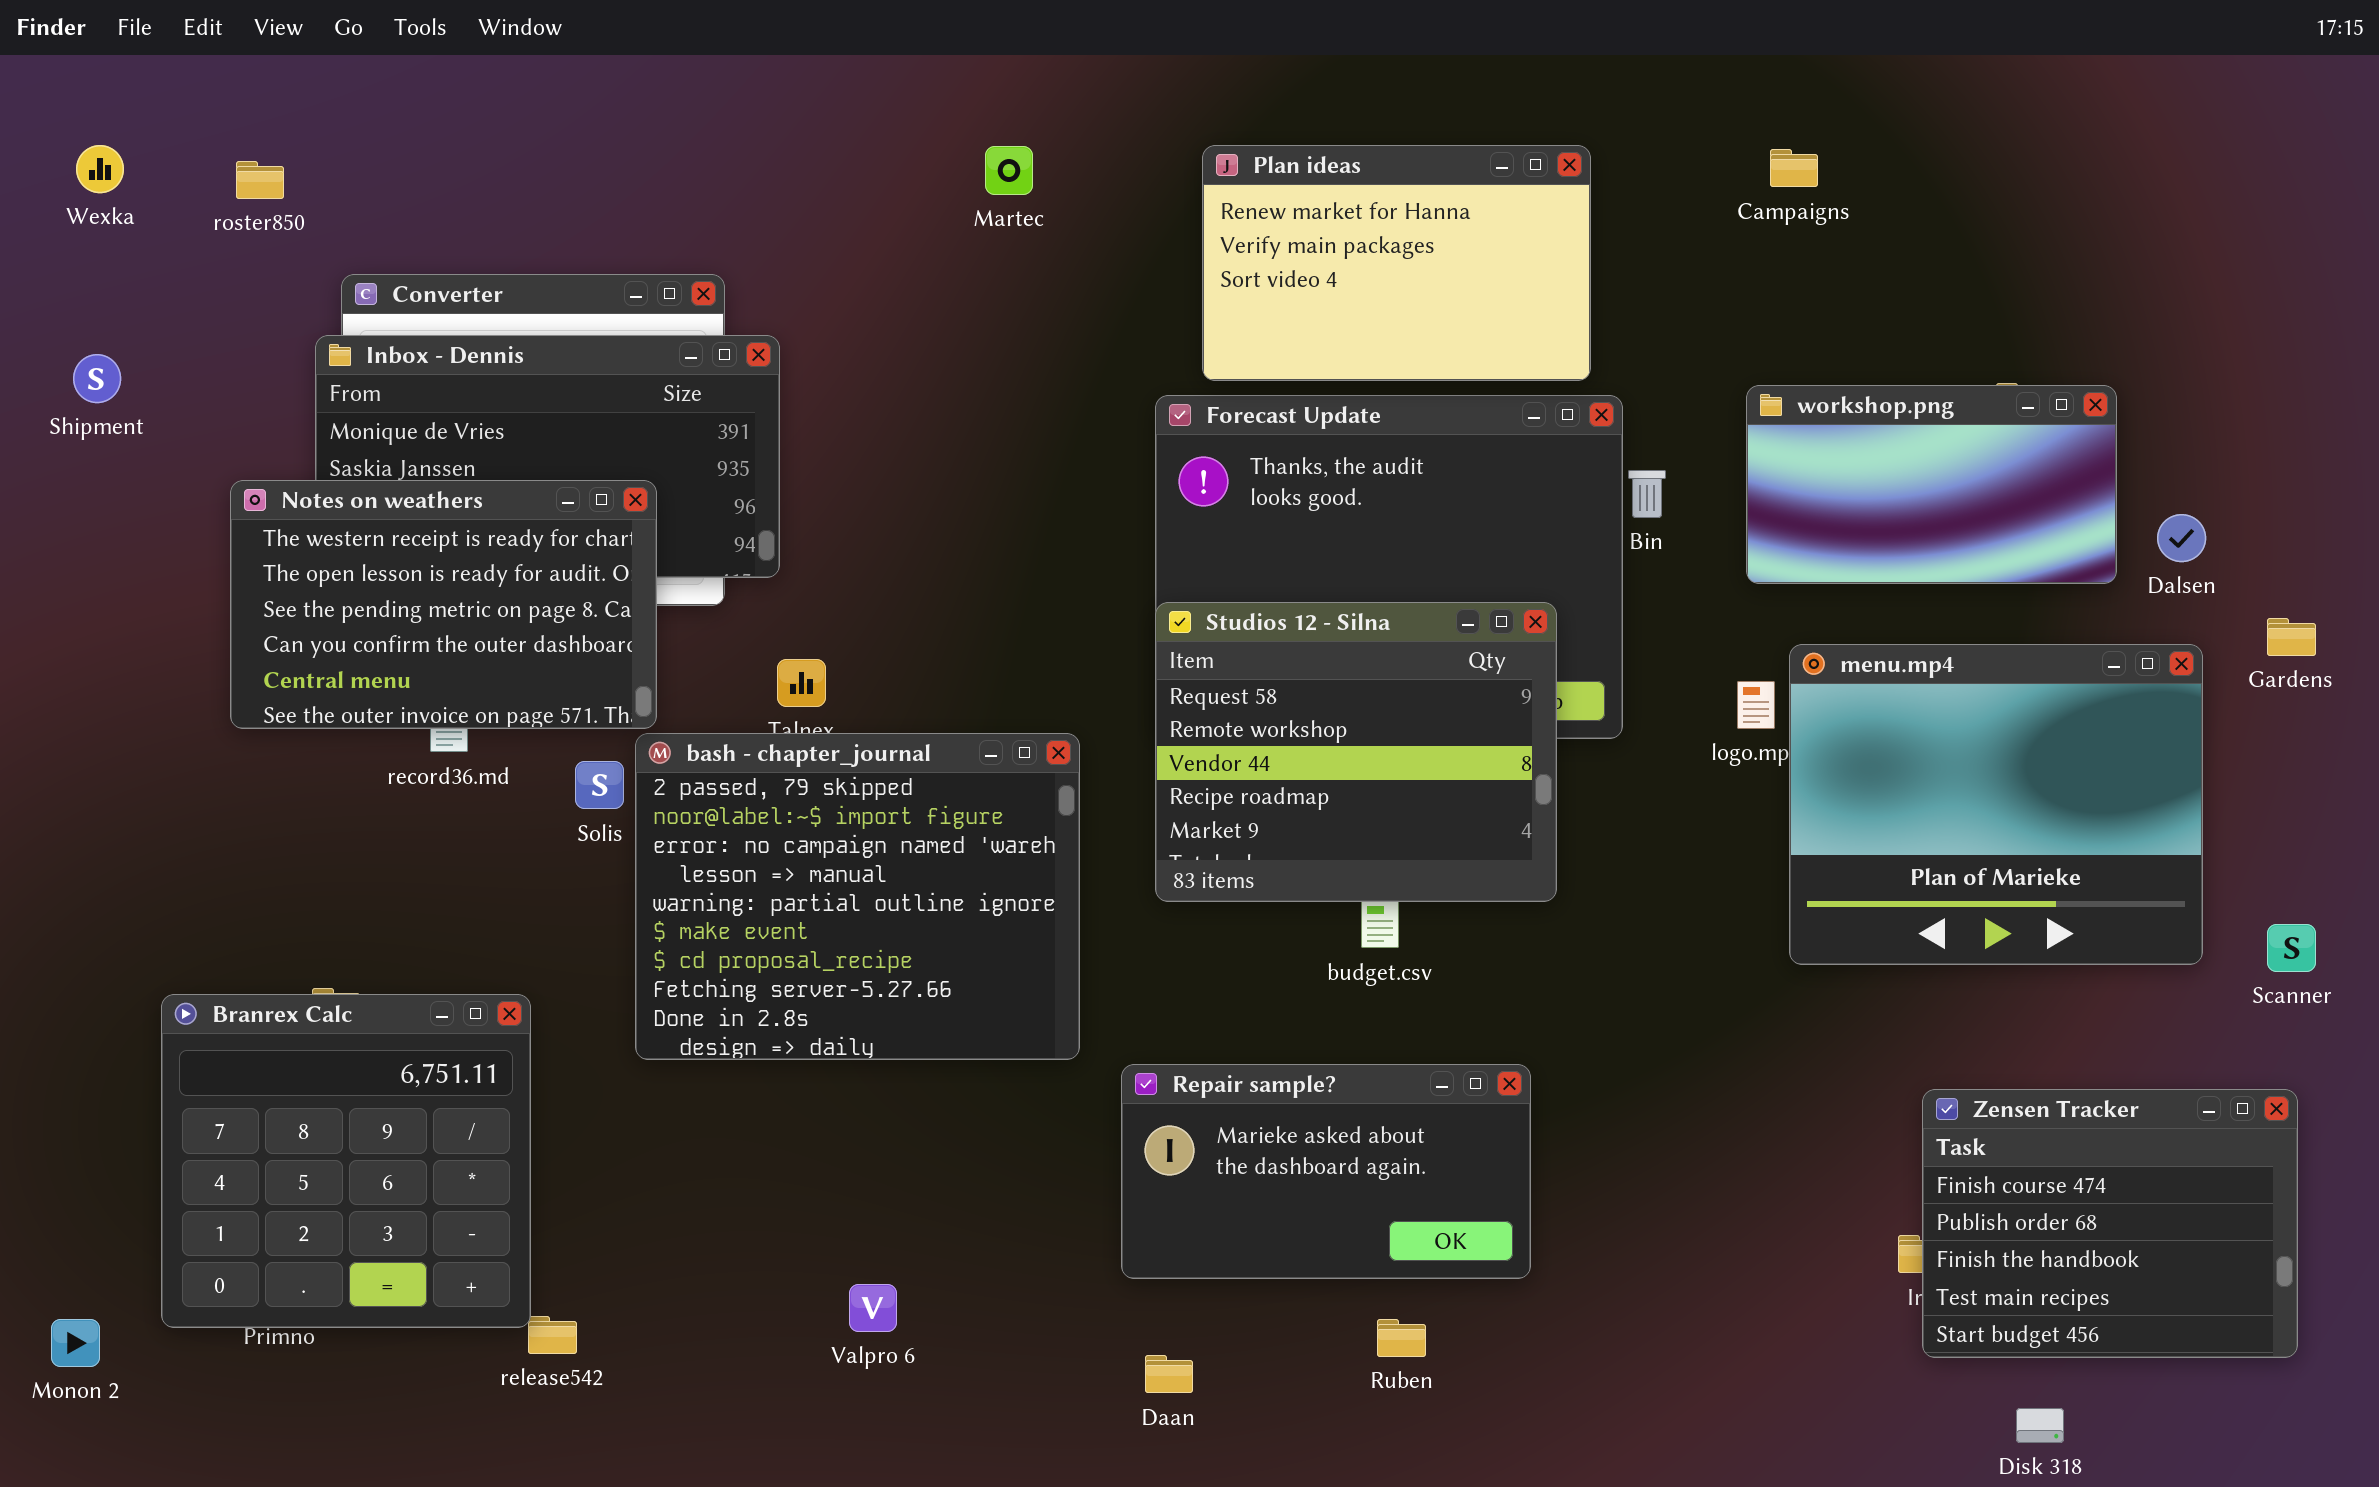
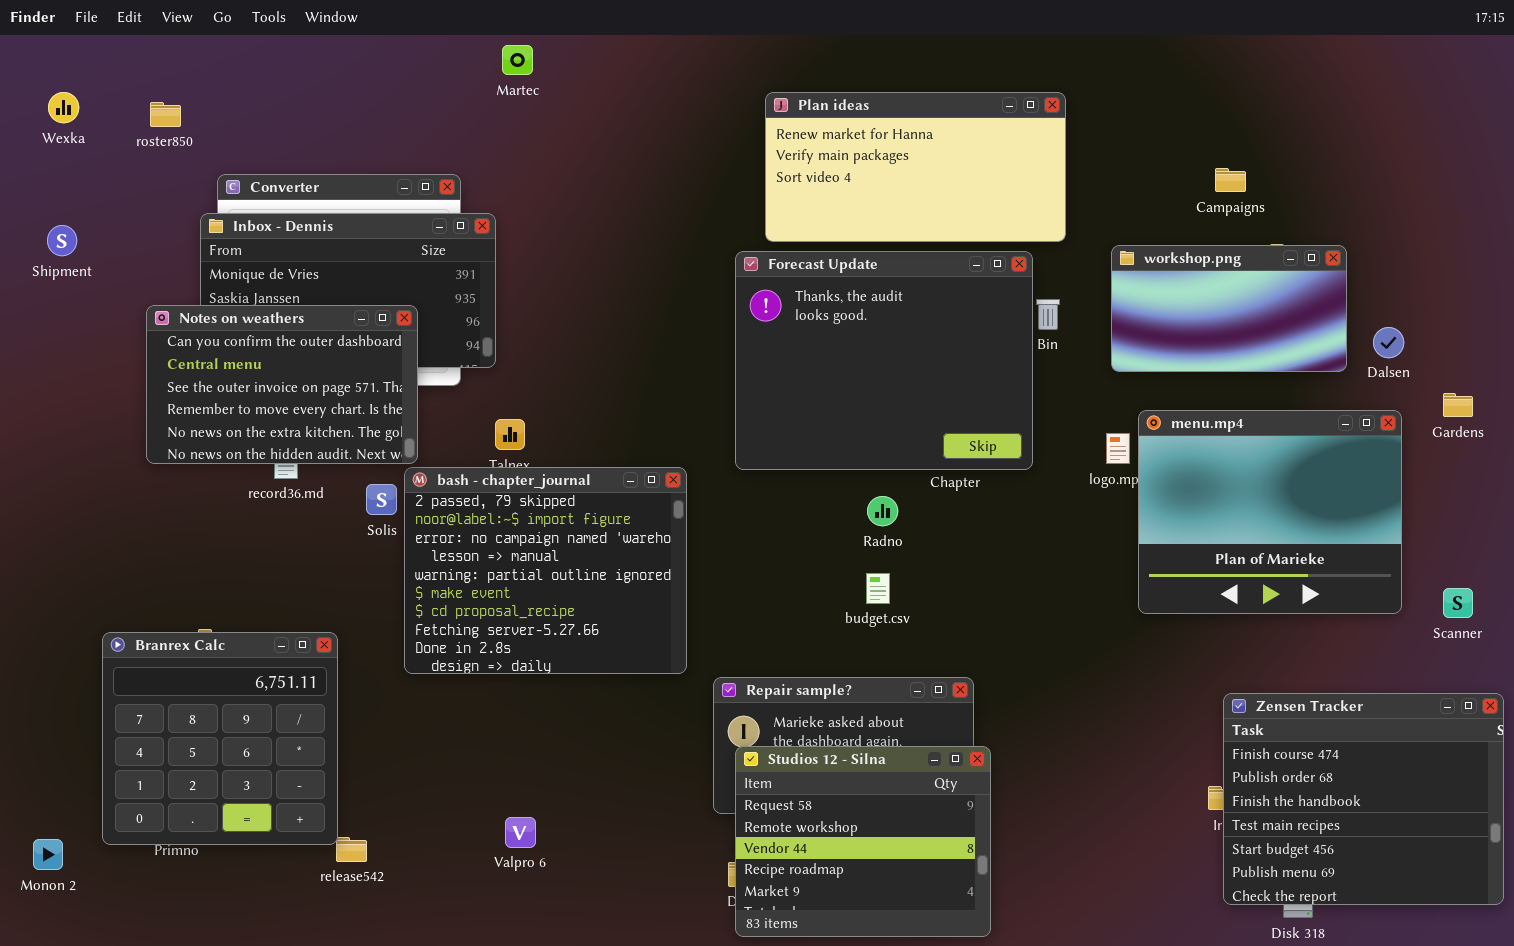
Plan ideas: [1202,145,1591,381] -> [765,92,1066,242], resized
Martec: [985,146,1033,195] -> [502,45,533,75], moved
Campaigns: [1770,149,1818,187] -> [1215,168,1246,192], moved
Notes on weathers: [230,480,657,729] -> [146,305,418,464], scrolled down 3 rows
Studios 12 - Silna: [1155,602,1557,902] -> [735,746,991,937], moved
Zensen Tracker: [1922,1089,2298,1358] -> [1223,693,1504,905], resized
Valpro 6: [849,1284,897,1332] -> [505,817,536,848], moved

